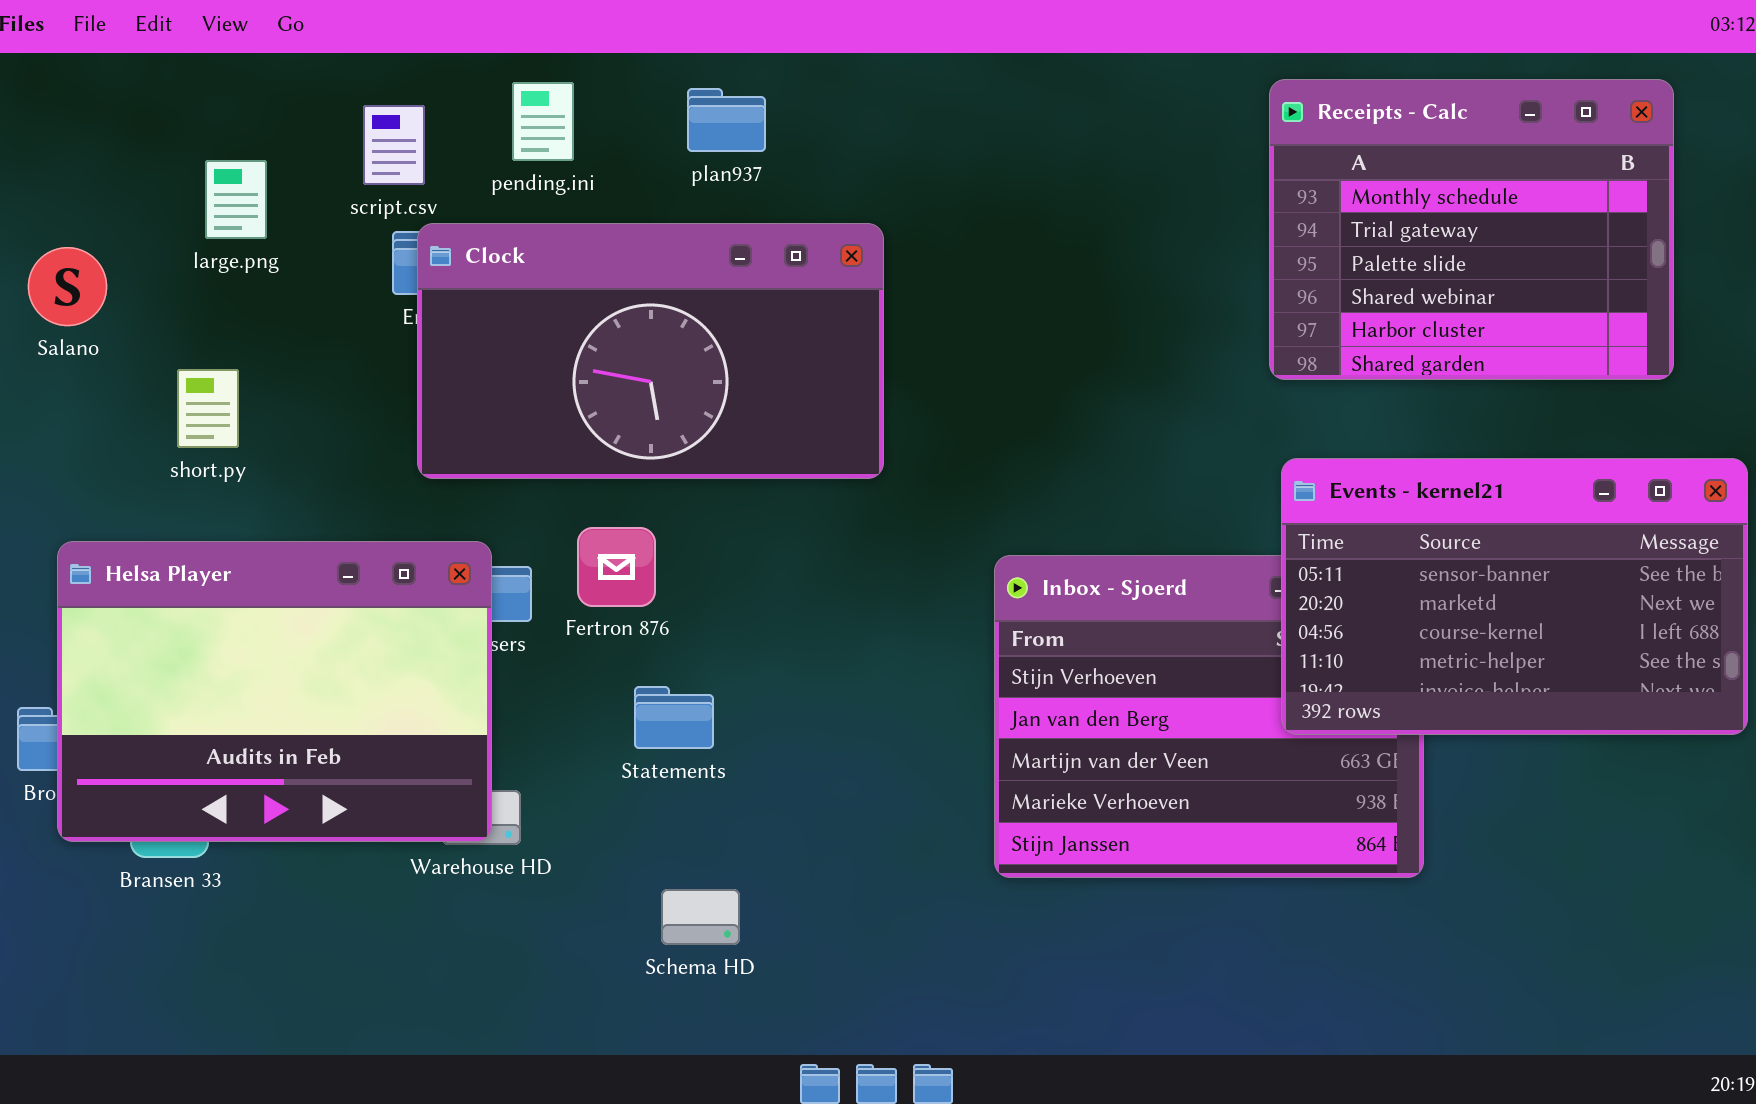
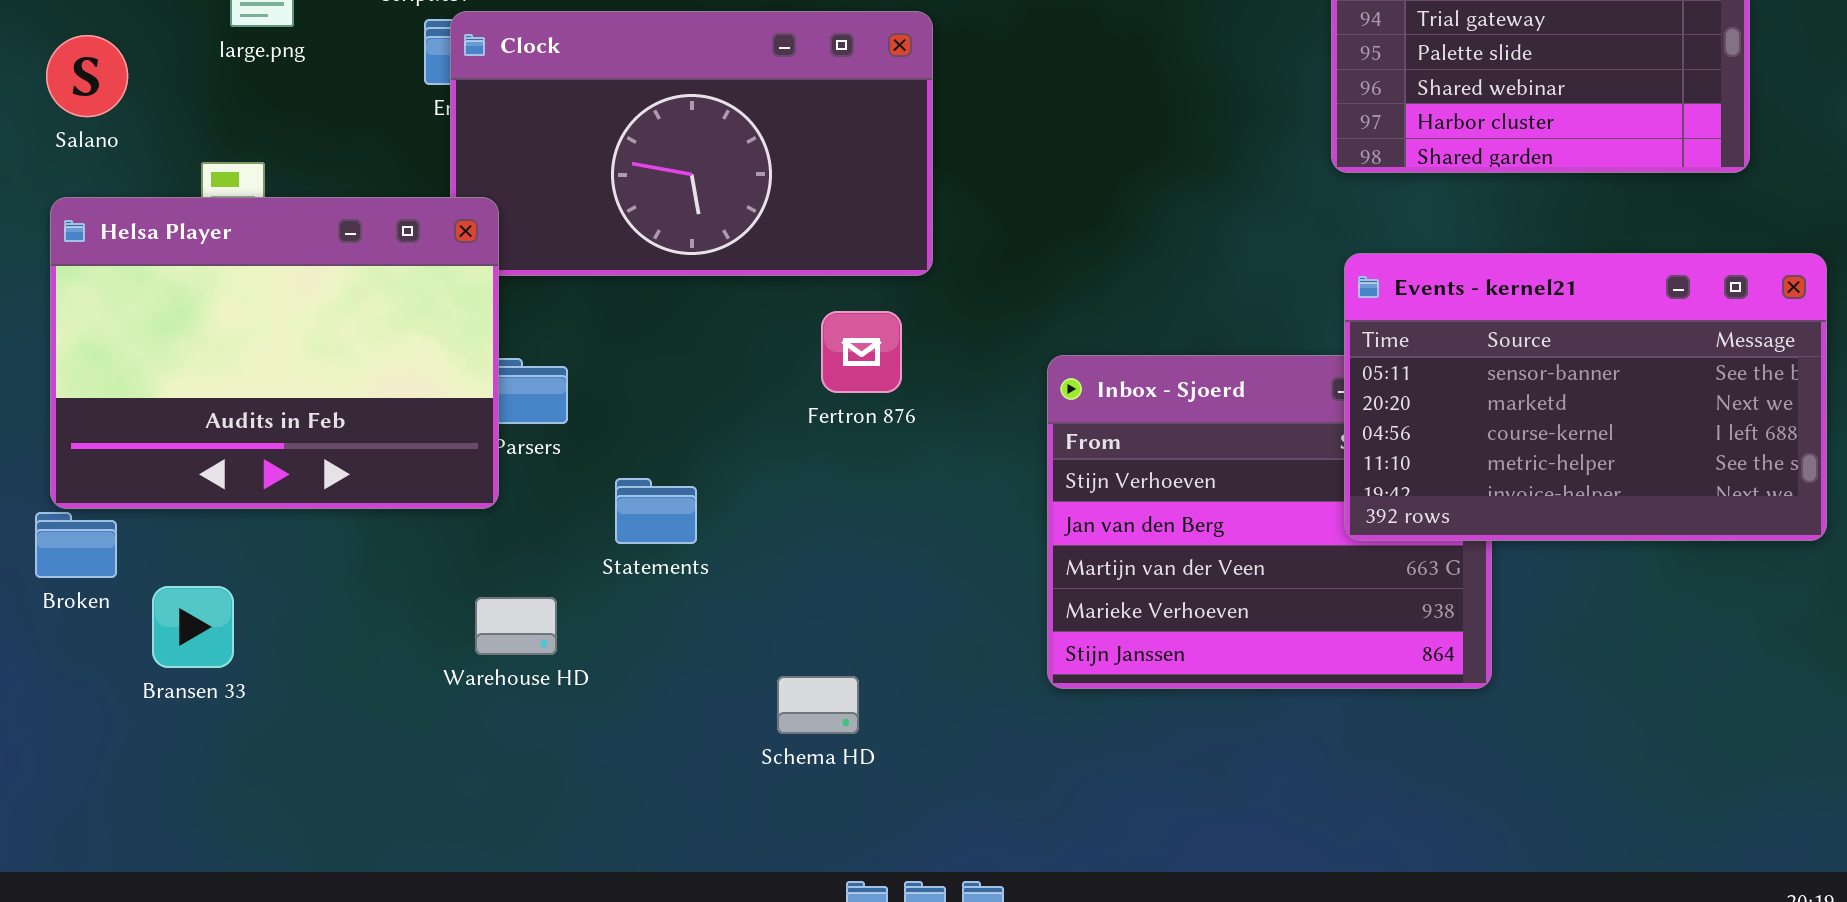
Fertron 876: [577,527,656,607] -> [821,311,902,393], moved
Helsa Player: [57,541,492,842] -> [50,197,499,509], moved
Statements: [634,686,714,749] -> [615,478,697,544], moved
Schema HD: [661,889,740,945] -> [777,676,859,734], moved

